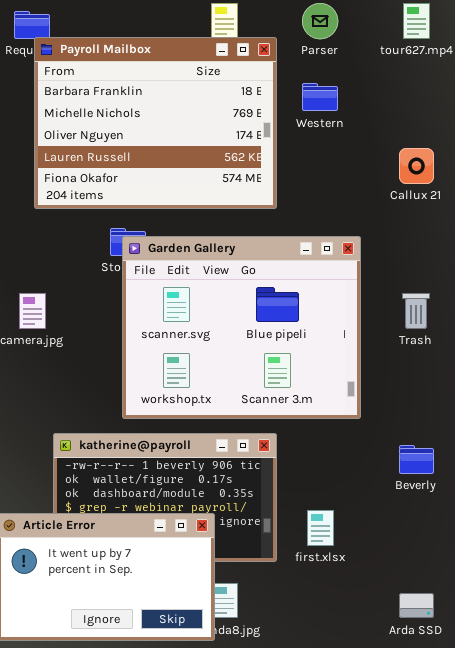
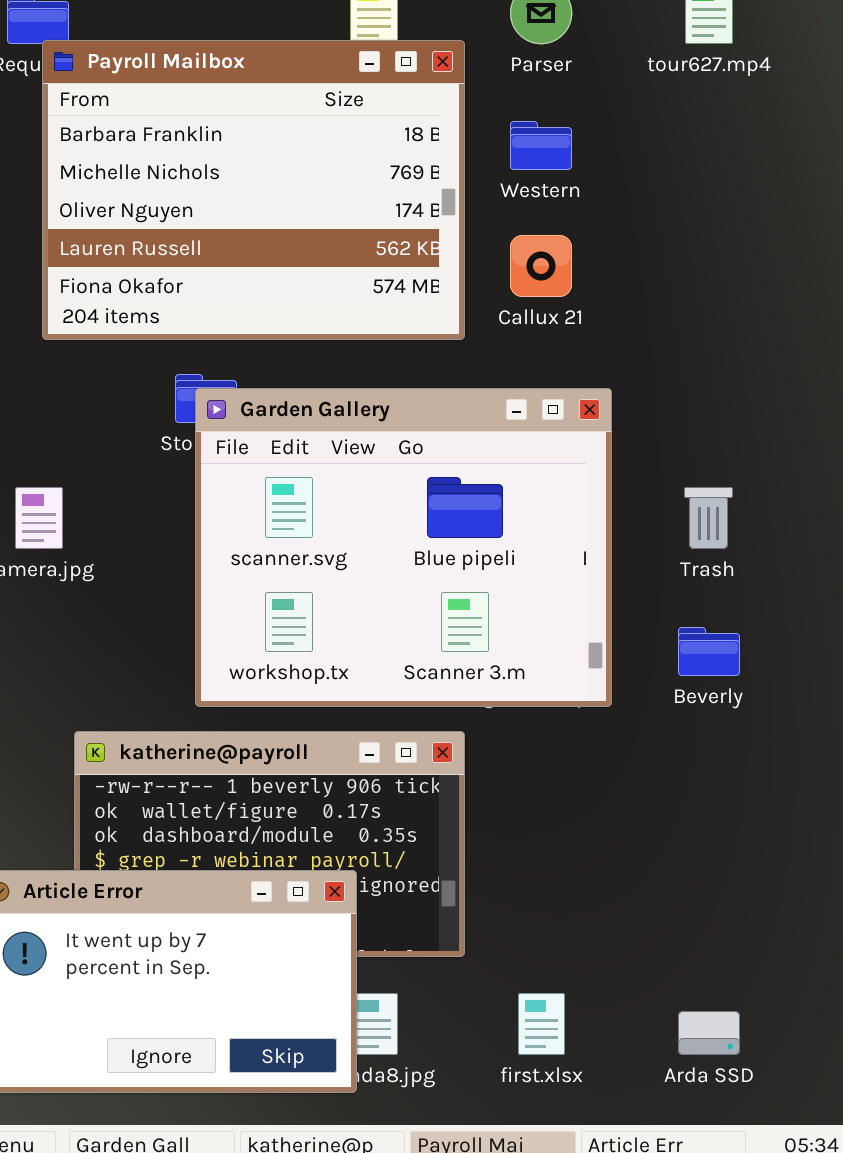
Callux 21: [399,148,434,184] -> [510,235,572,297], moved
Beverly: [399,445,434,474] -> [678,627,740,676], moved
first.xlsx: [307,510,334,546] -> [518,993,565,1055], moved

